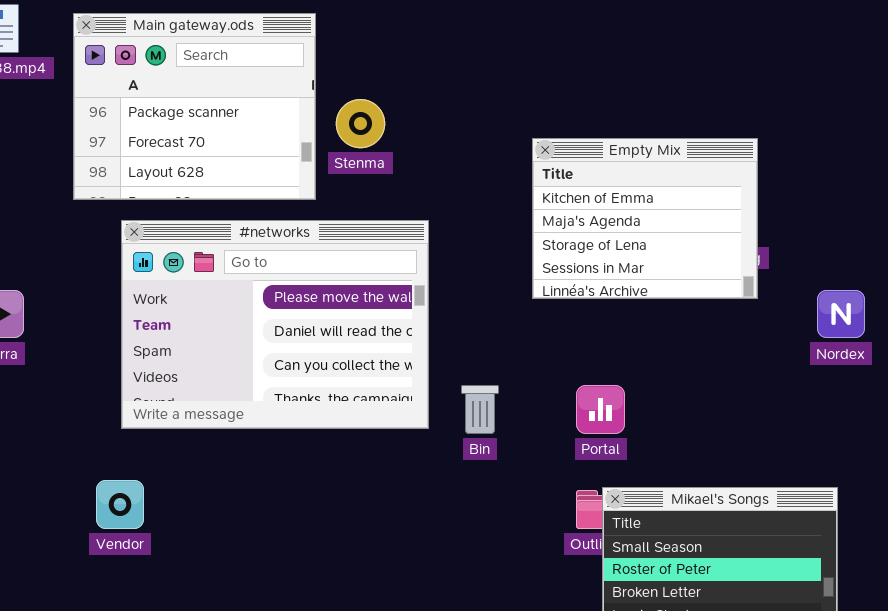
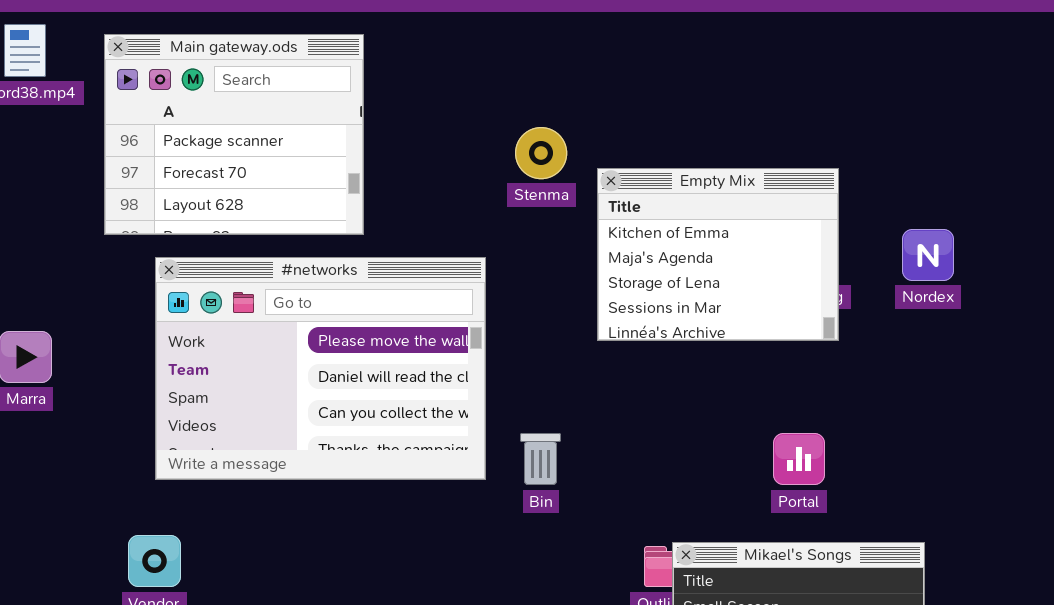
Stenma: [336,99,385,148] -> [515,127,567,179], moved
Nordex: [817,290,865,338] -> [902,229,954,281], moved
Portal: [576,385,625,434] -> [773,433,825,485], moved

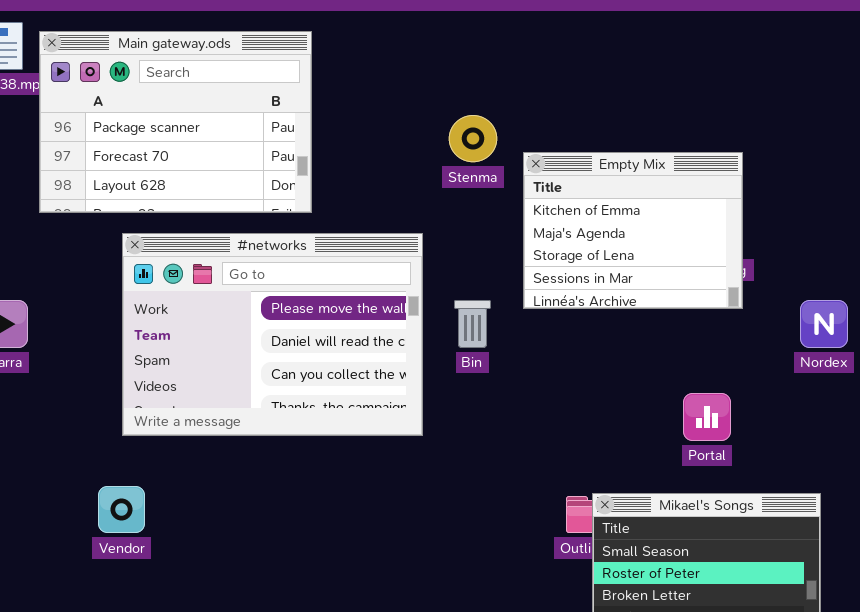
Main gateway.ods: [104,34,364,235] -> [39,31,312,213], resized
Nordex: [902,229,954,281] -> [800,300,848,348], moved
Bin: [520,433,561,485] -> [454,300,491,348], moved

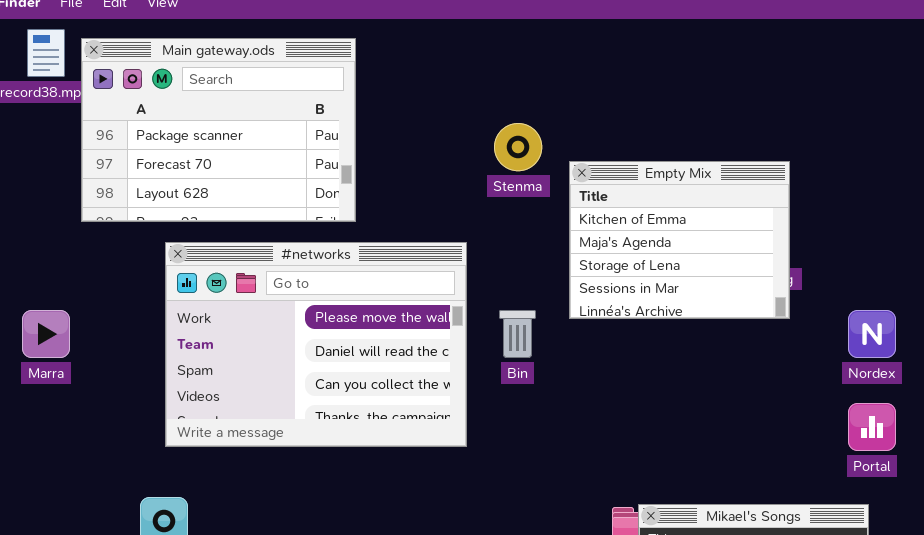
Portal: [683,393,731,441] -> [848,403,896,451], moved

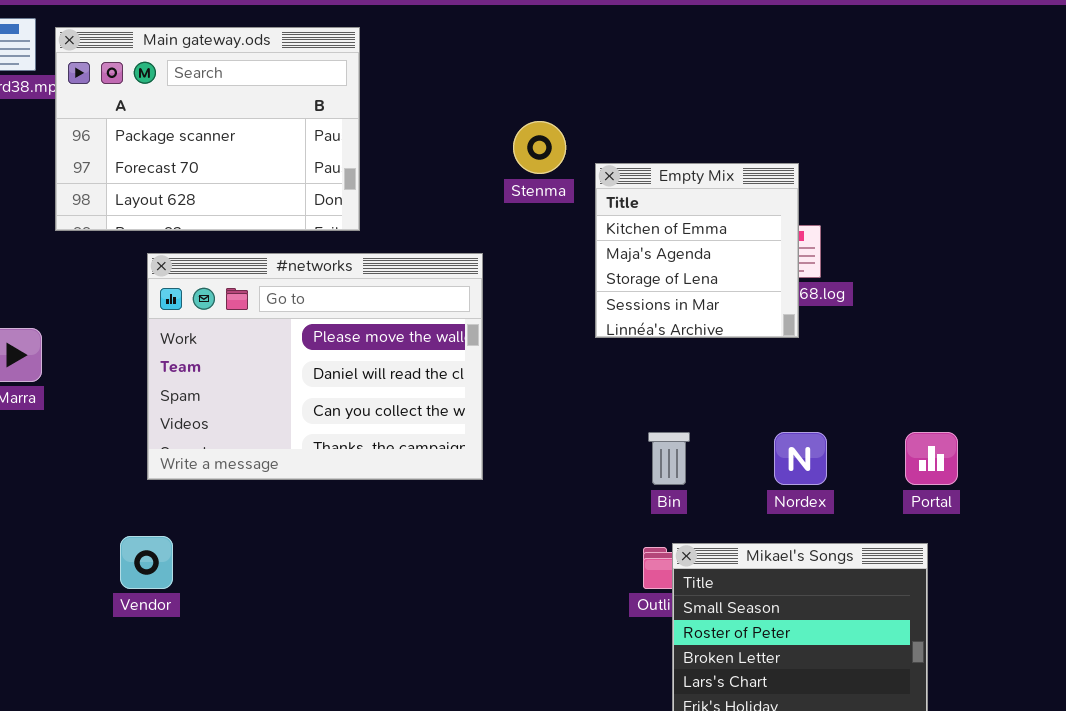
Empty Mix: [569,161,790,319] -> [595,163,799,338], resized
Bin: [499,310,536,358] -> [648,432,690,485], moved
Nordex: [848,310,896,358] -> [774,432,827,485], moved

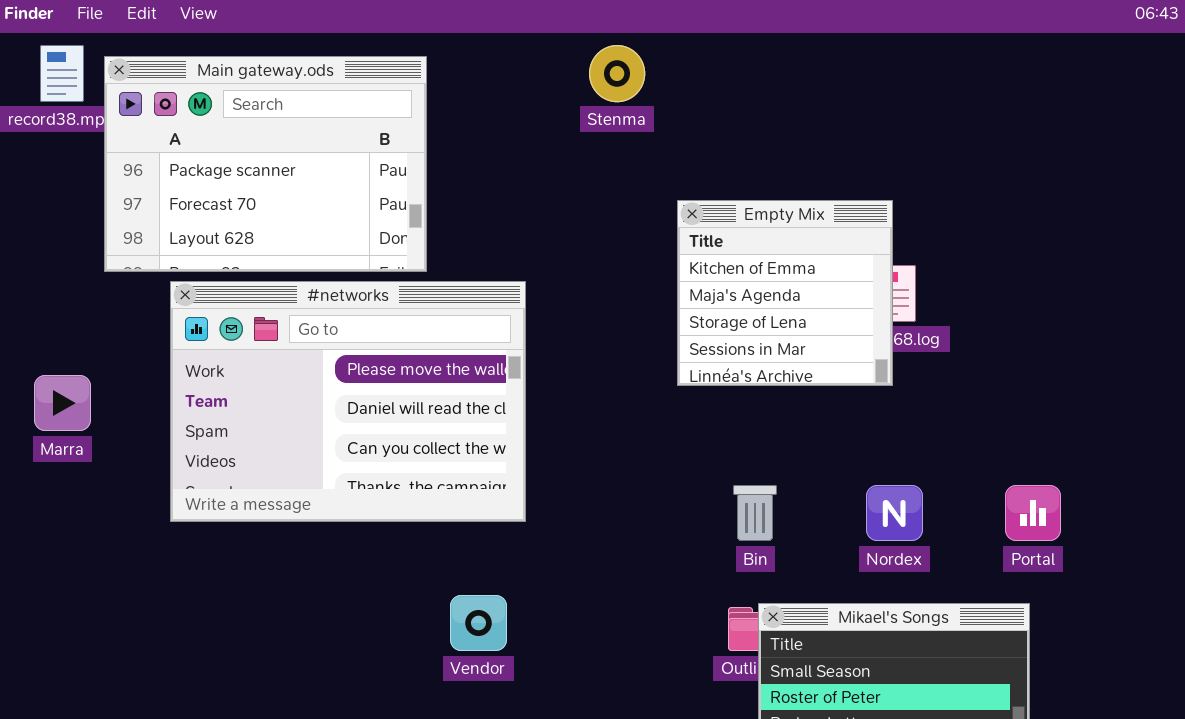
Stenma: [513,121,566,174] -> [589,45,645,102], moved
#networks: [147,253,483,480] -> [170,281,526,522], moved
Vendor: [120,536,173,589] -> [450,595,507,651], moved

